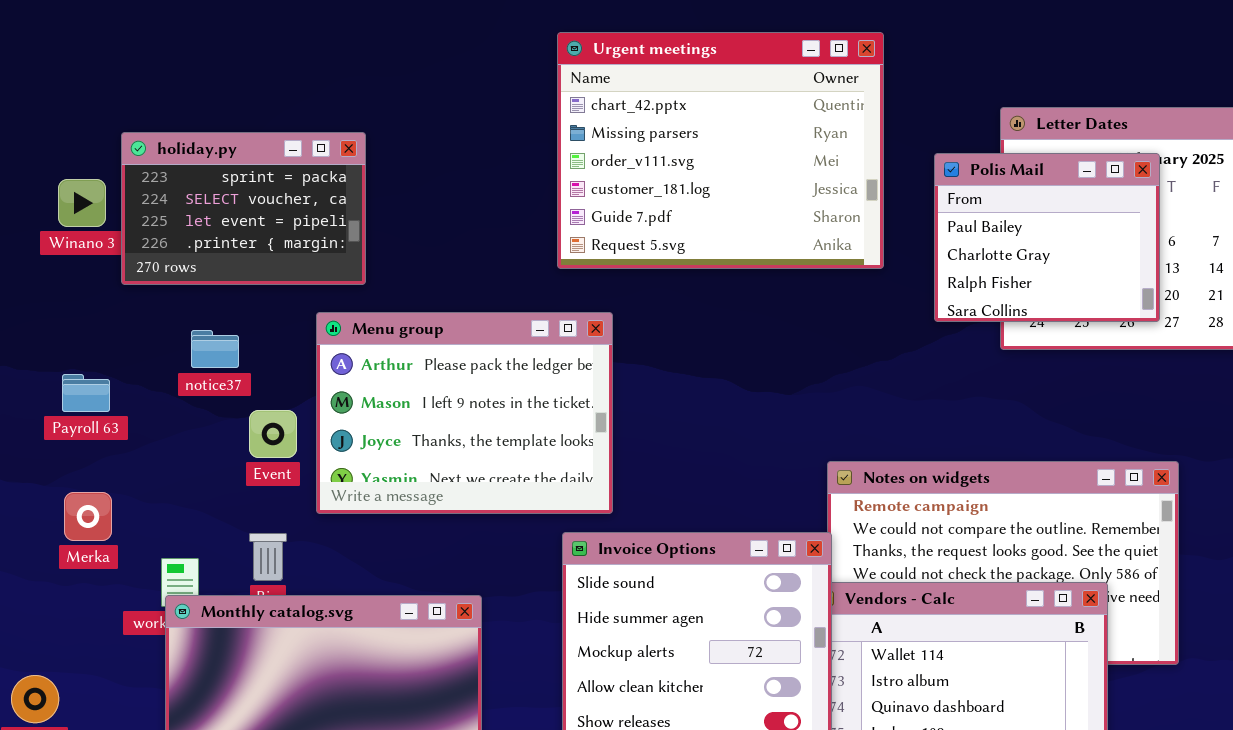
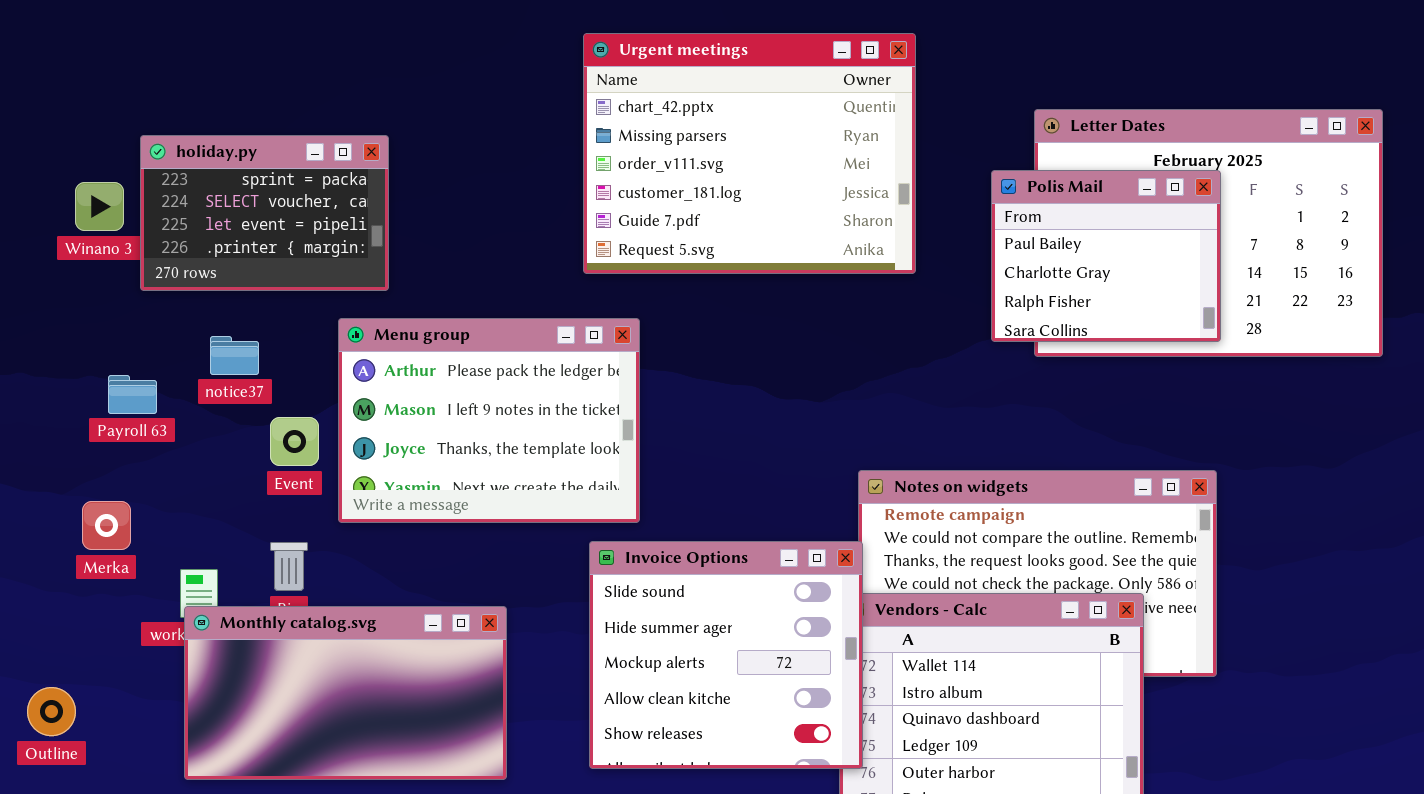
Polis Mail: [934,153,1160,322] -> [991,170,1221,342], moved
Payroll 63: [62,374,110,412] -> [108,375,157,414], moved

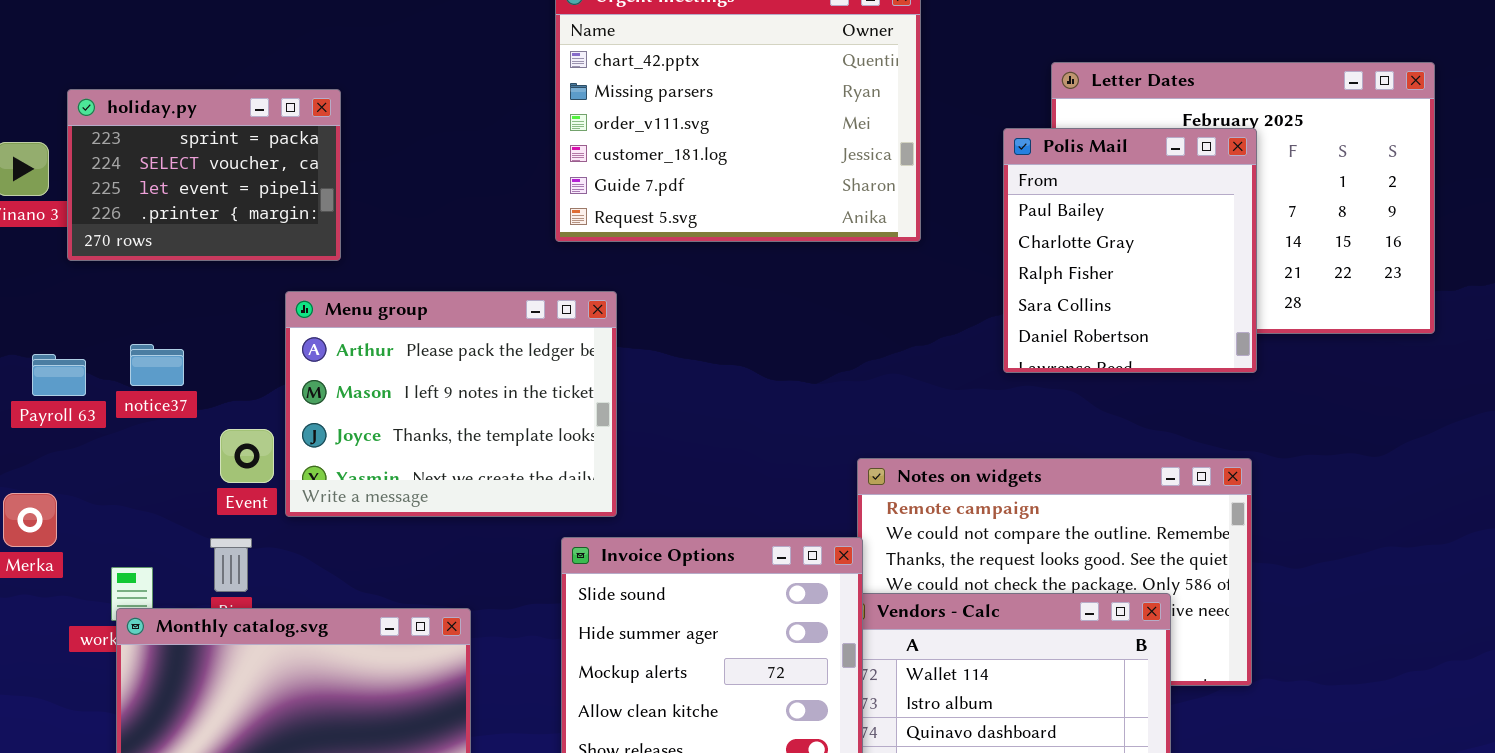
Polis Mail: [991,170,1221,342] -> [1003,128,1257,373], resized
notice37: [210,336,259,375] -> [130,344,184,386], moved
Event: [270,417,319,466] -> [220,429,274,483], moved

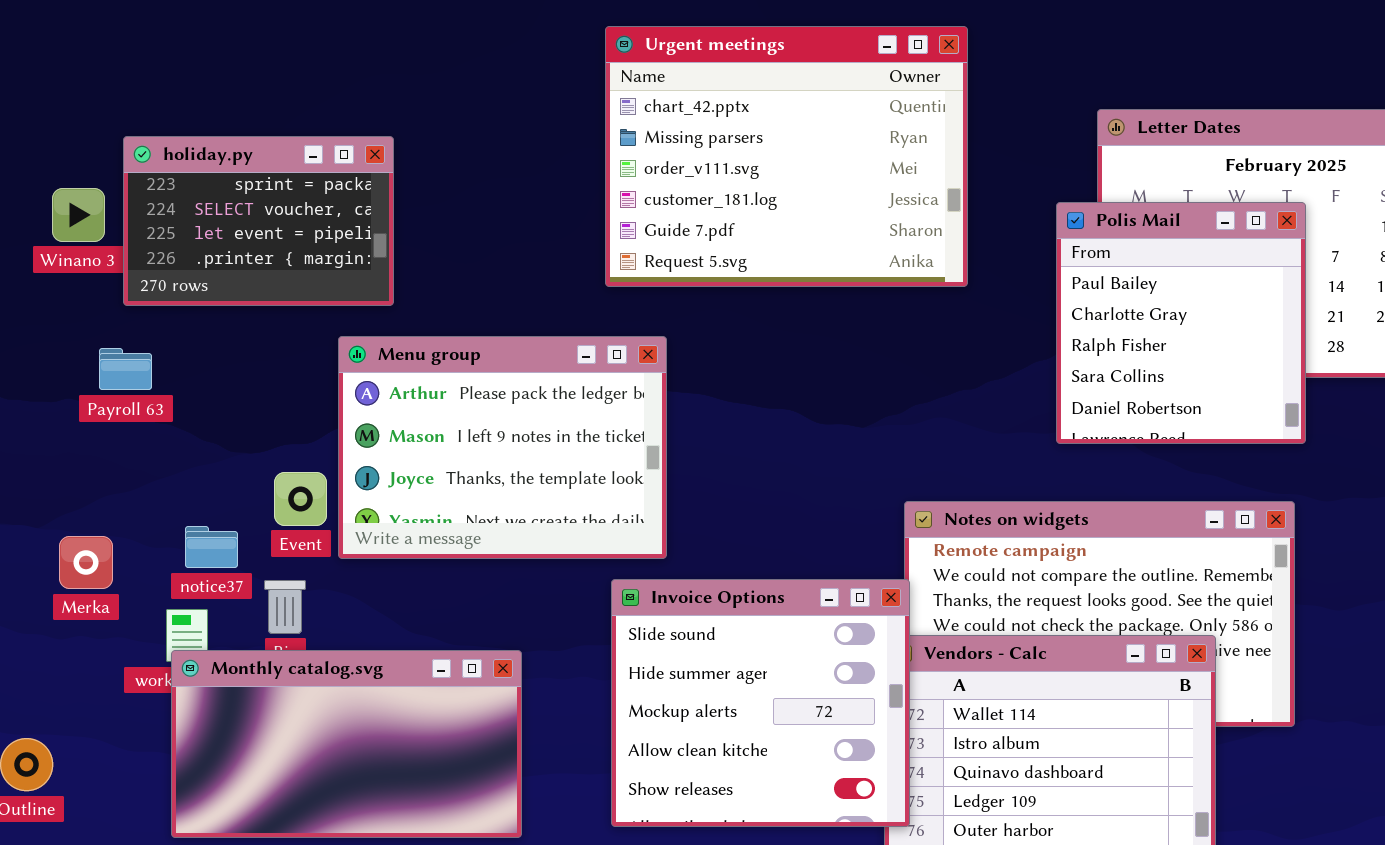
Polis Mail: [1003,128,1257,373] -> [1056,202,1306,444], moved
notice37: [130,344,184,386] -> [185,526,238,568], moved
Payroll 63: [32,354,86,396] -> [99,348,152,390], moved

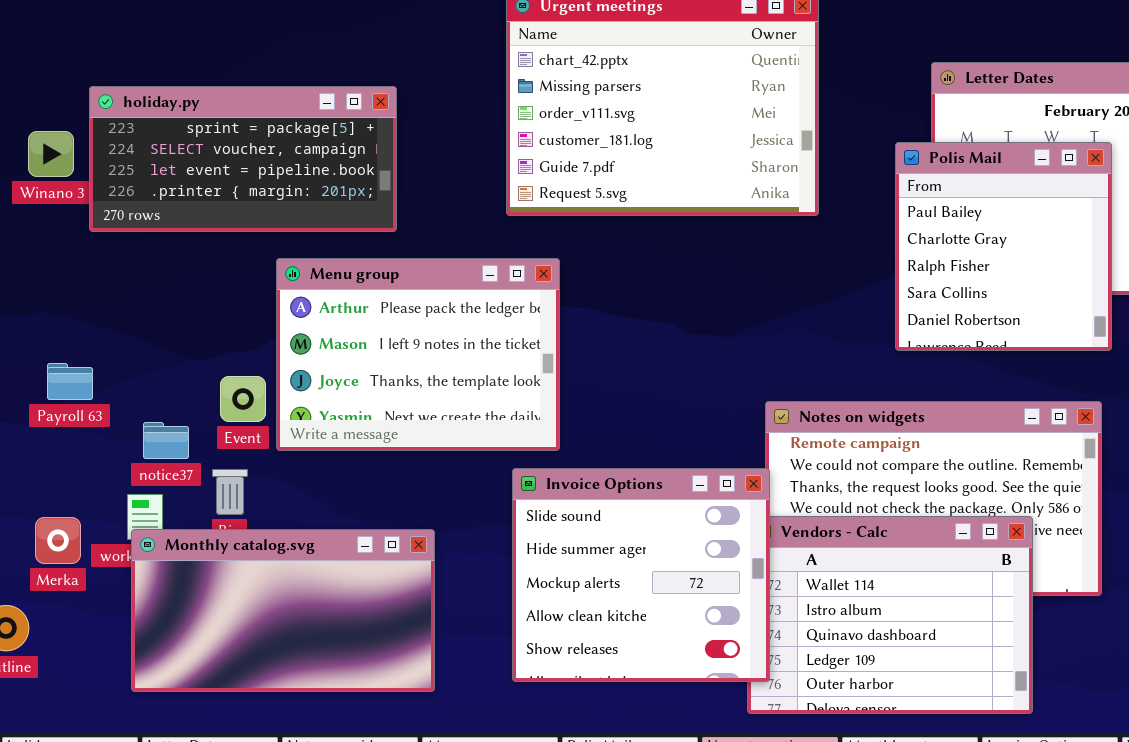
holiday.py: [123,136,394,306] -> [89,86,397,232], resized
Payroll 63: [99,348,152,390] -> [47,363,93,400], moved
Merka: [59,536,113,589] -> [35,517,81,564], moved

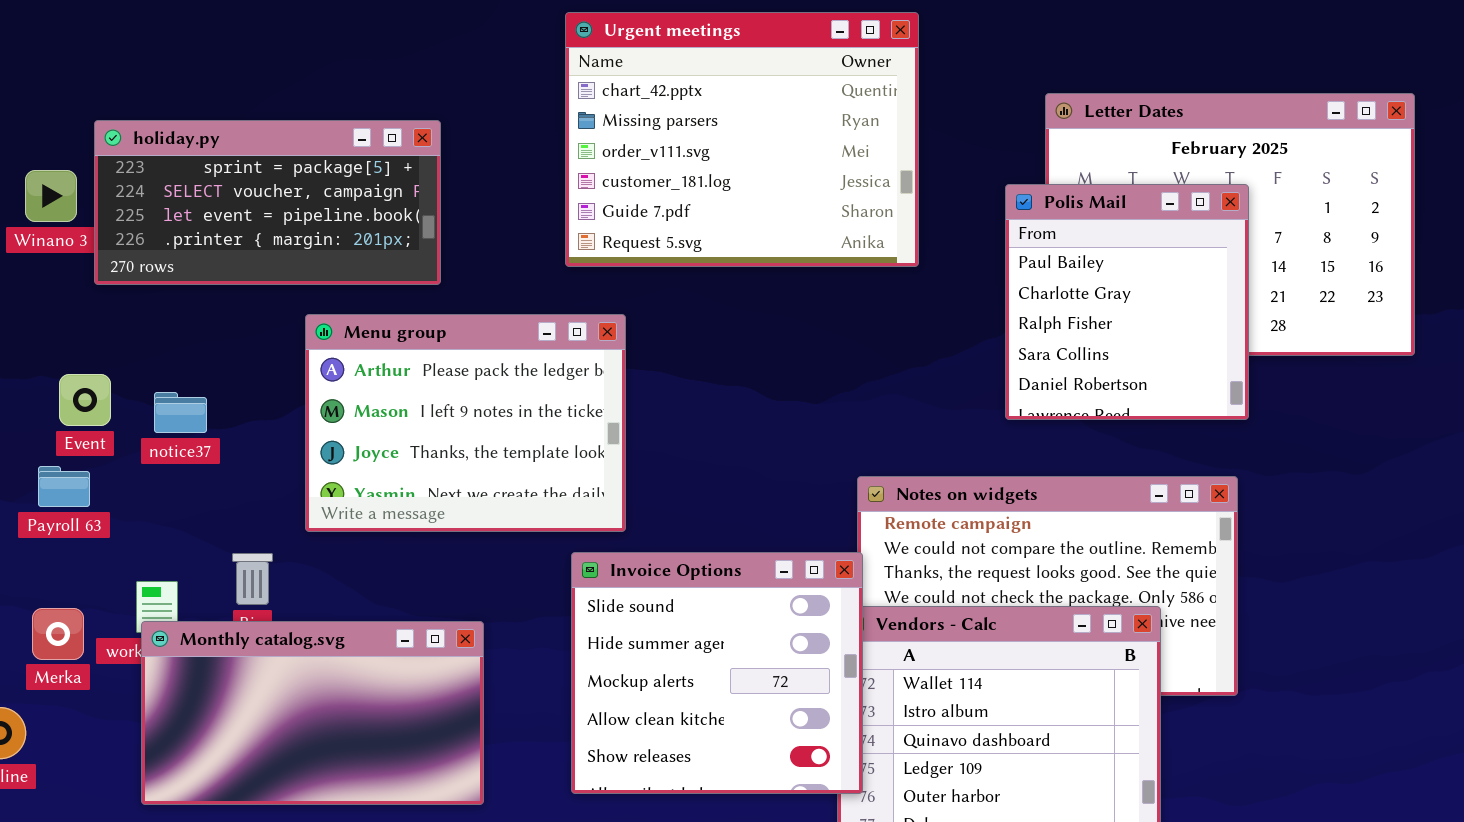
Payroll 63: [47,363,93,400] -> [38,466,90,507], moved
Event: [220,376,266,422] -> [59,374,111,426], moved
notice37: [143,422,189,459] -> [154,392,207,433], moved

